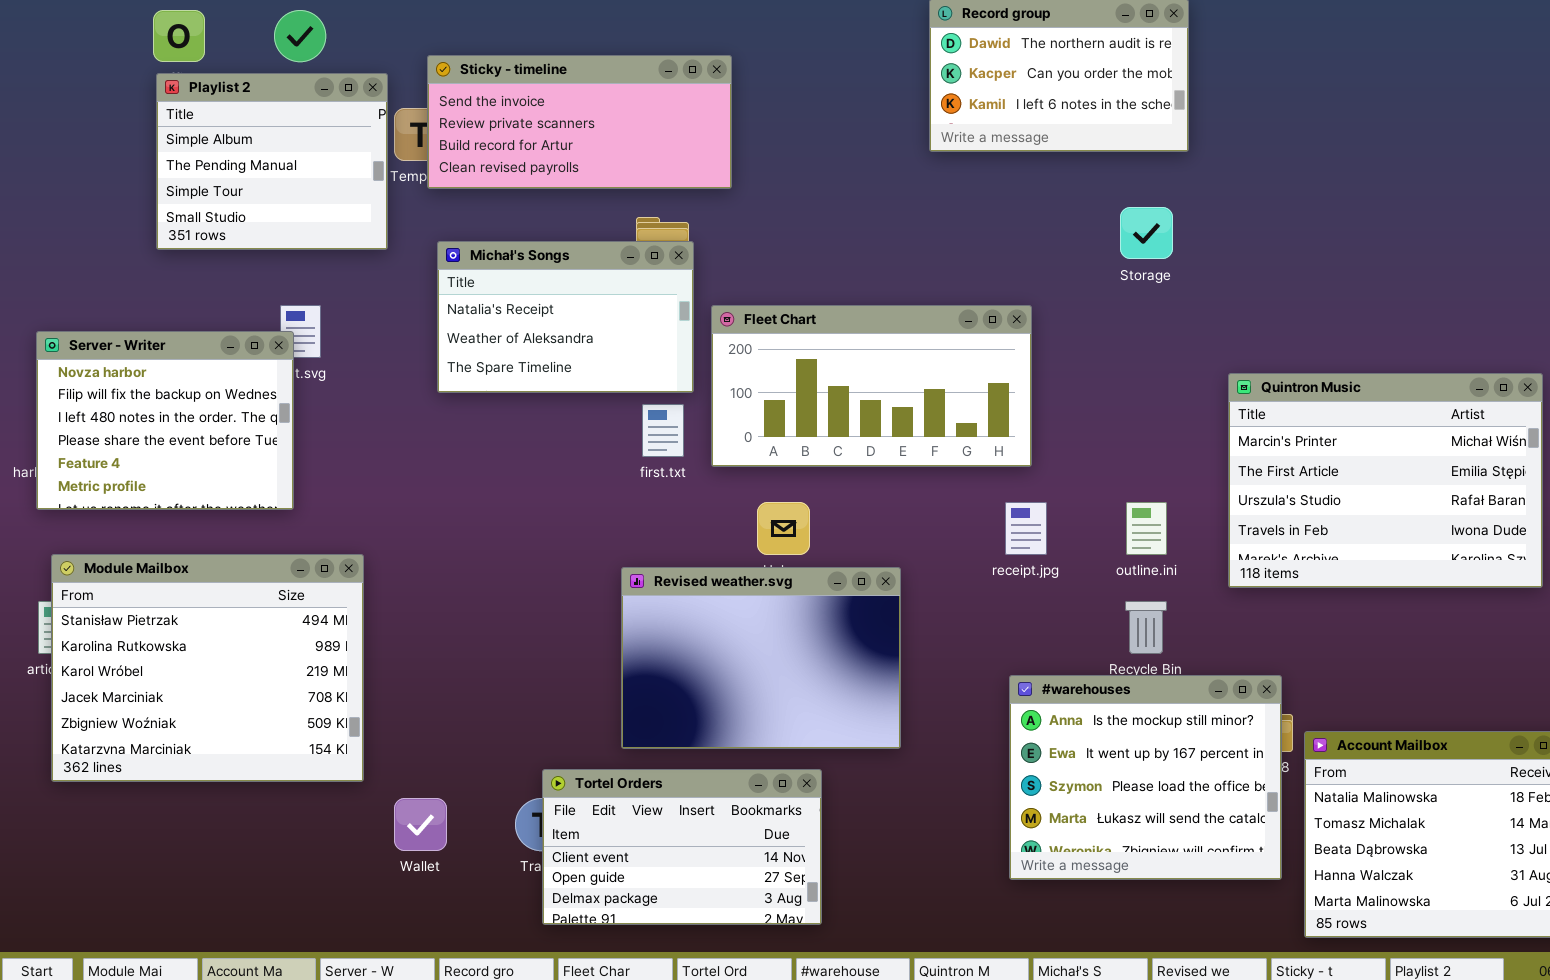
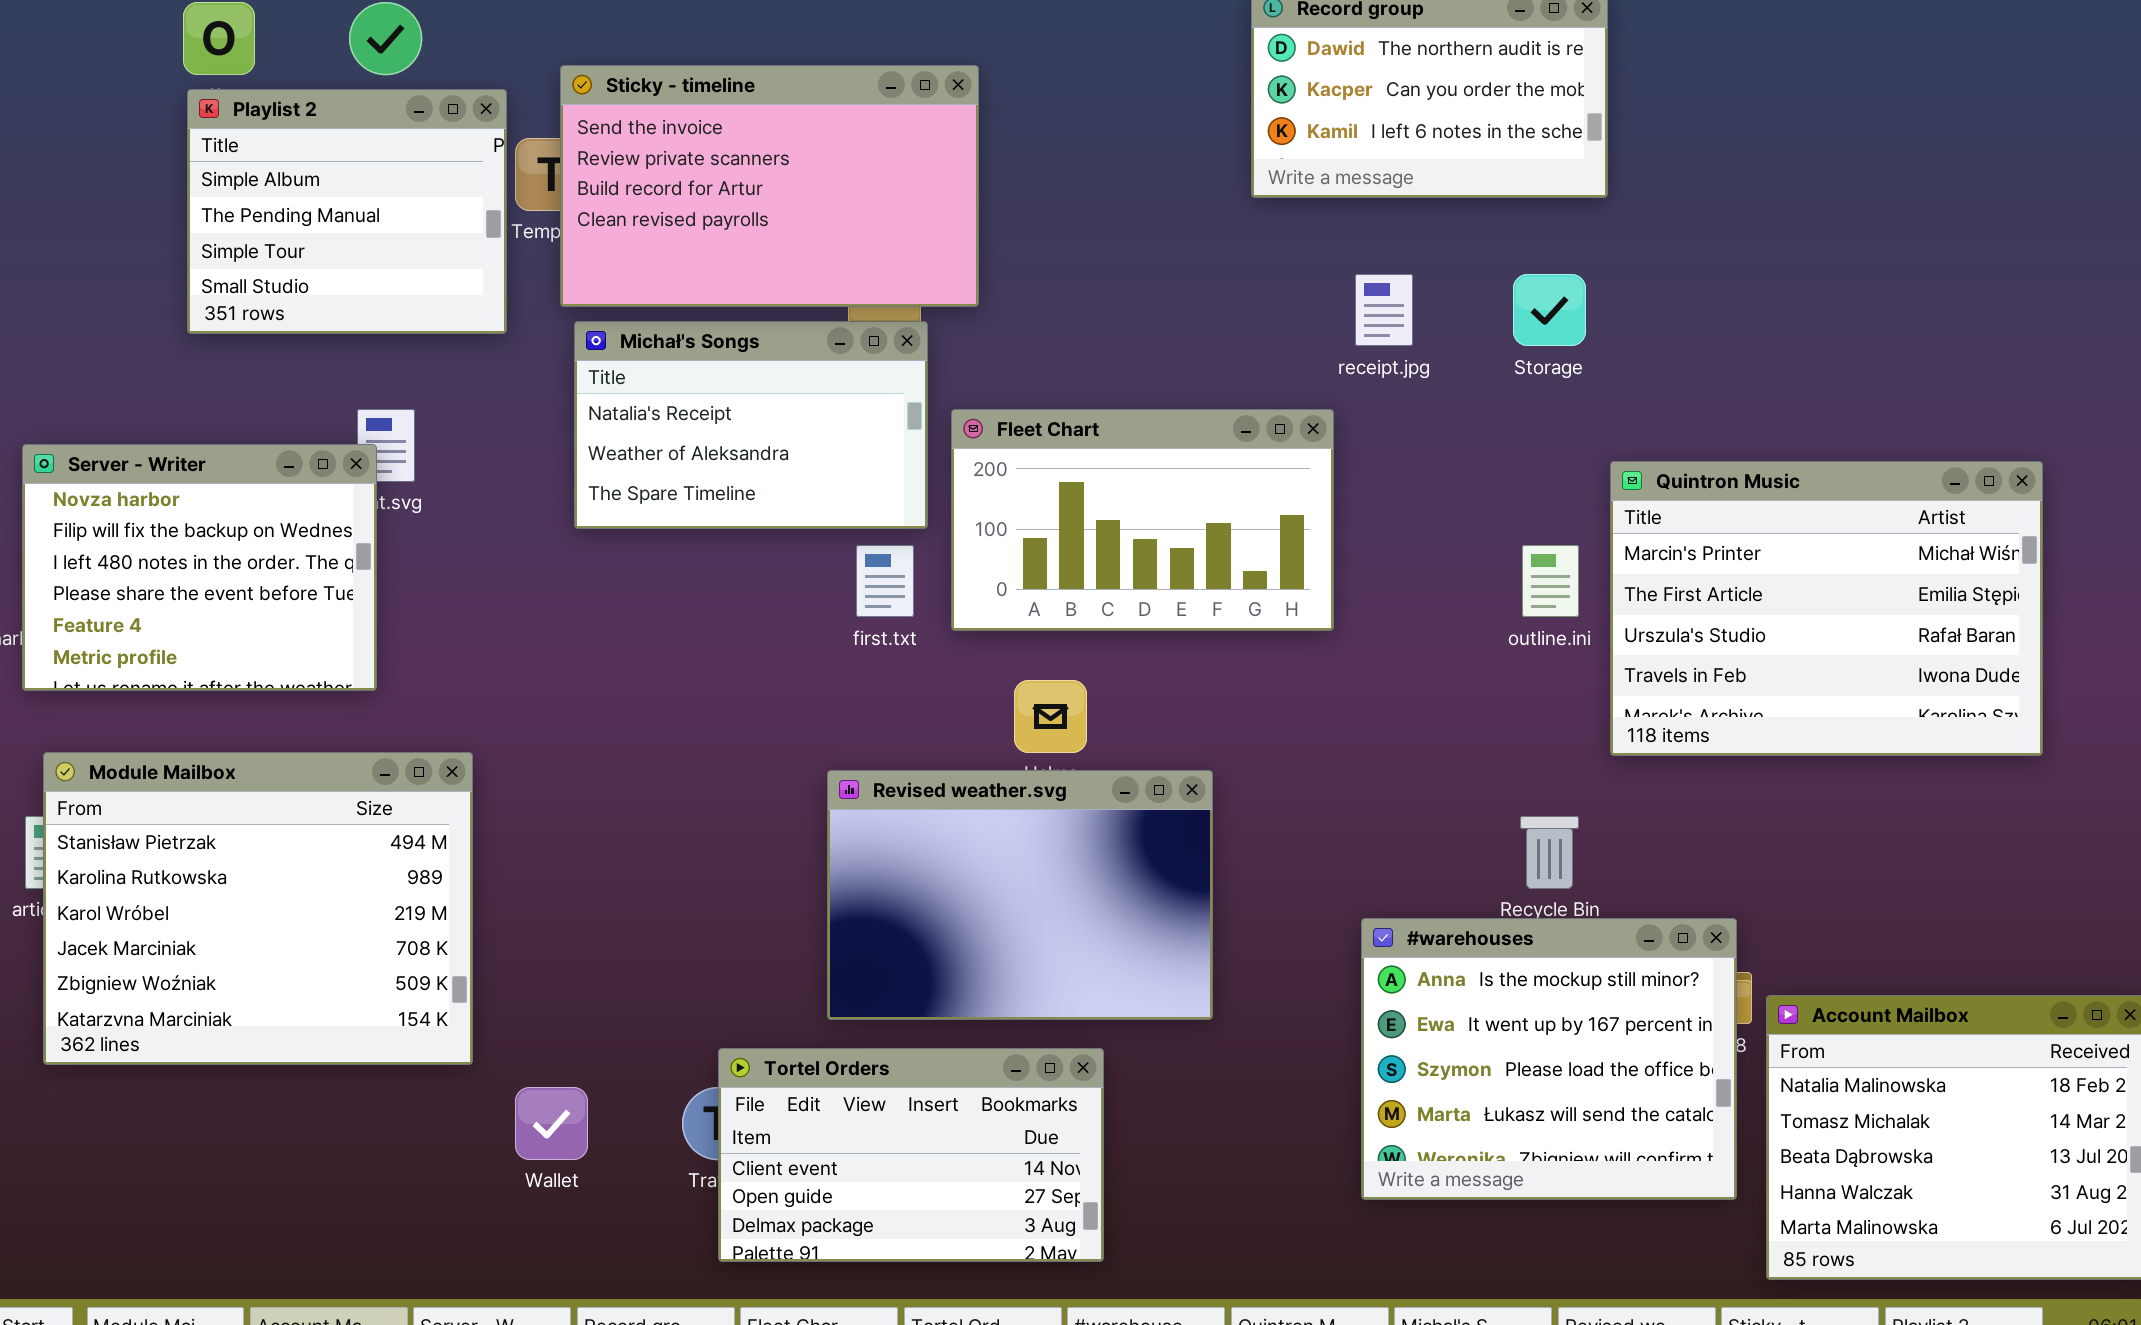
Sticky - timeline: [427,55,732,189] -> [560,65,979,307], resized
Fleet Chart: [711,305,1032,467] -> [951,409,1334,631], resized
Quintron Music: [1228,373,1543,588] -> [1610,461,2043,756], moved
receipt.jpg: [1005,502,1047,555] -> [1355,274,1413,346], moved
outline.ini: [1126,502,1167,555] -> [1522,545,1579,617], moved

